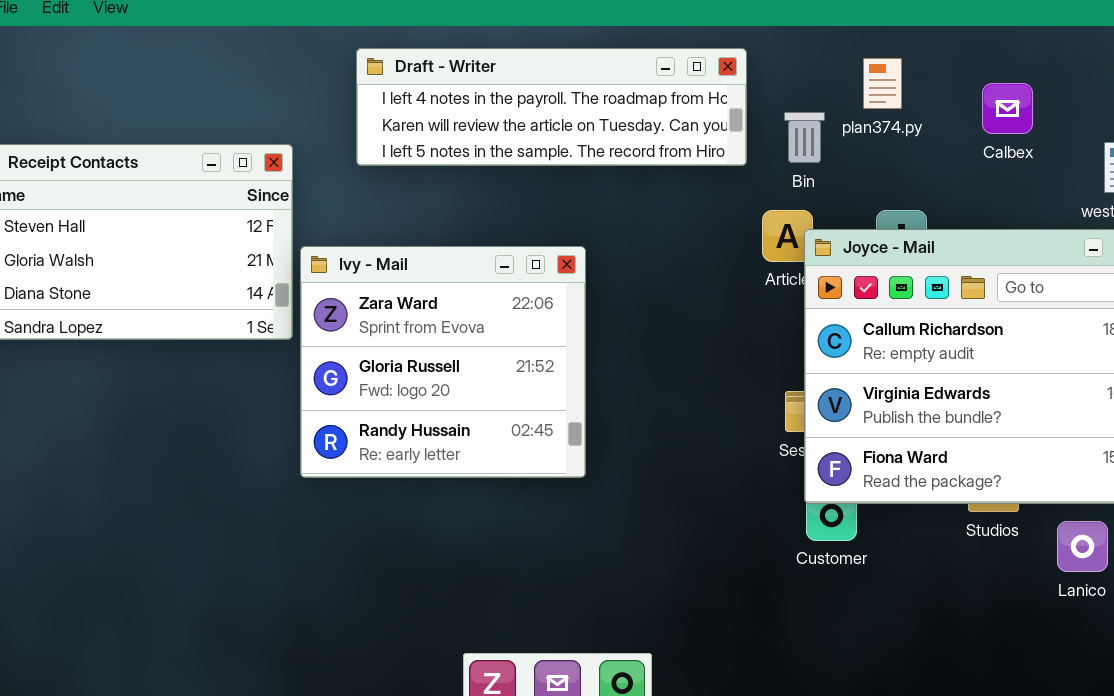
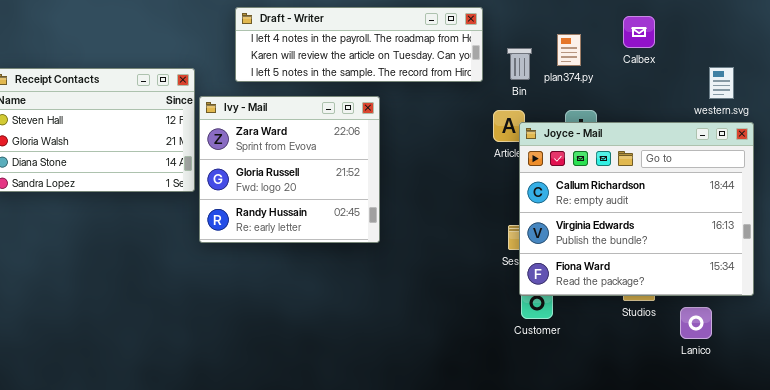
plan374.py: [863,58,902,109] -> [557,34,581,66], moved
Calbex: [982,83,1033,134] -> [623,16,655,48], moved
Ivy - Mail: [300,246,586,478] -> [199,96,380,243], moved

